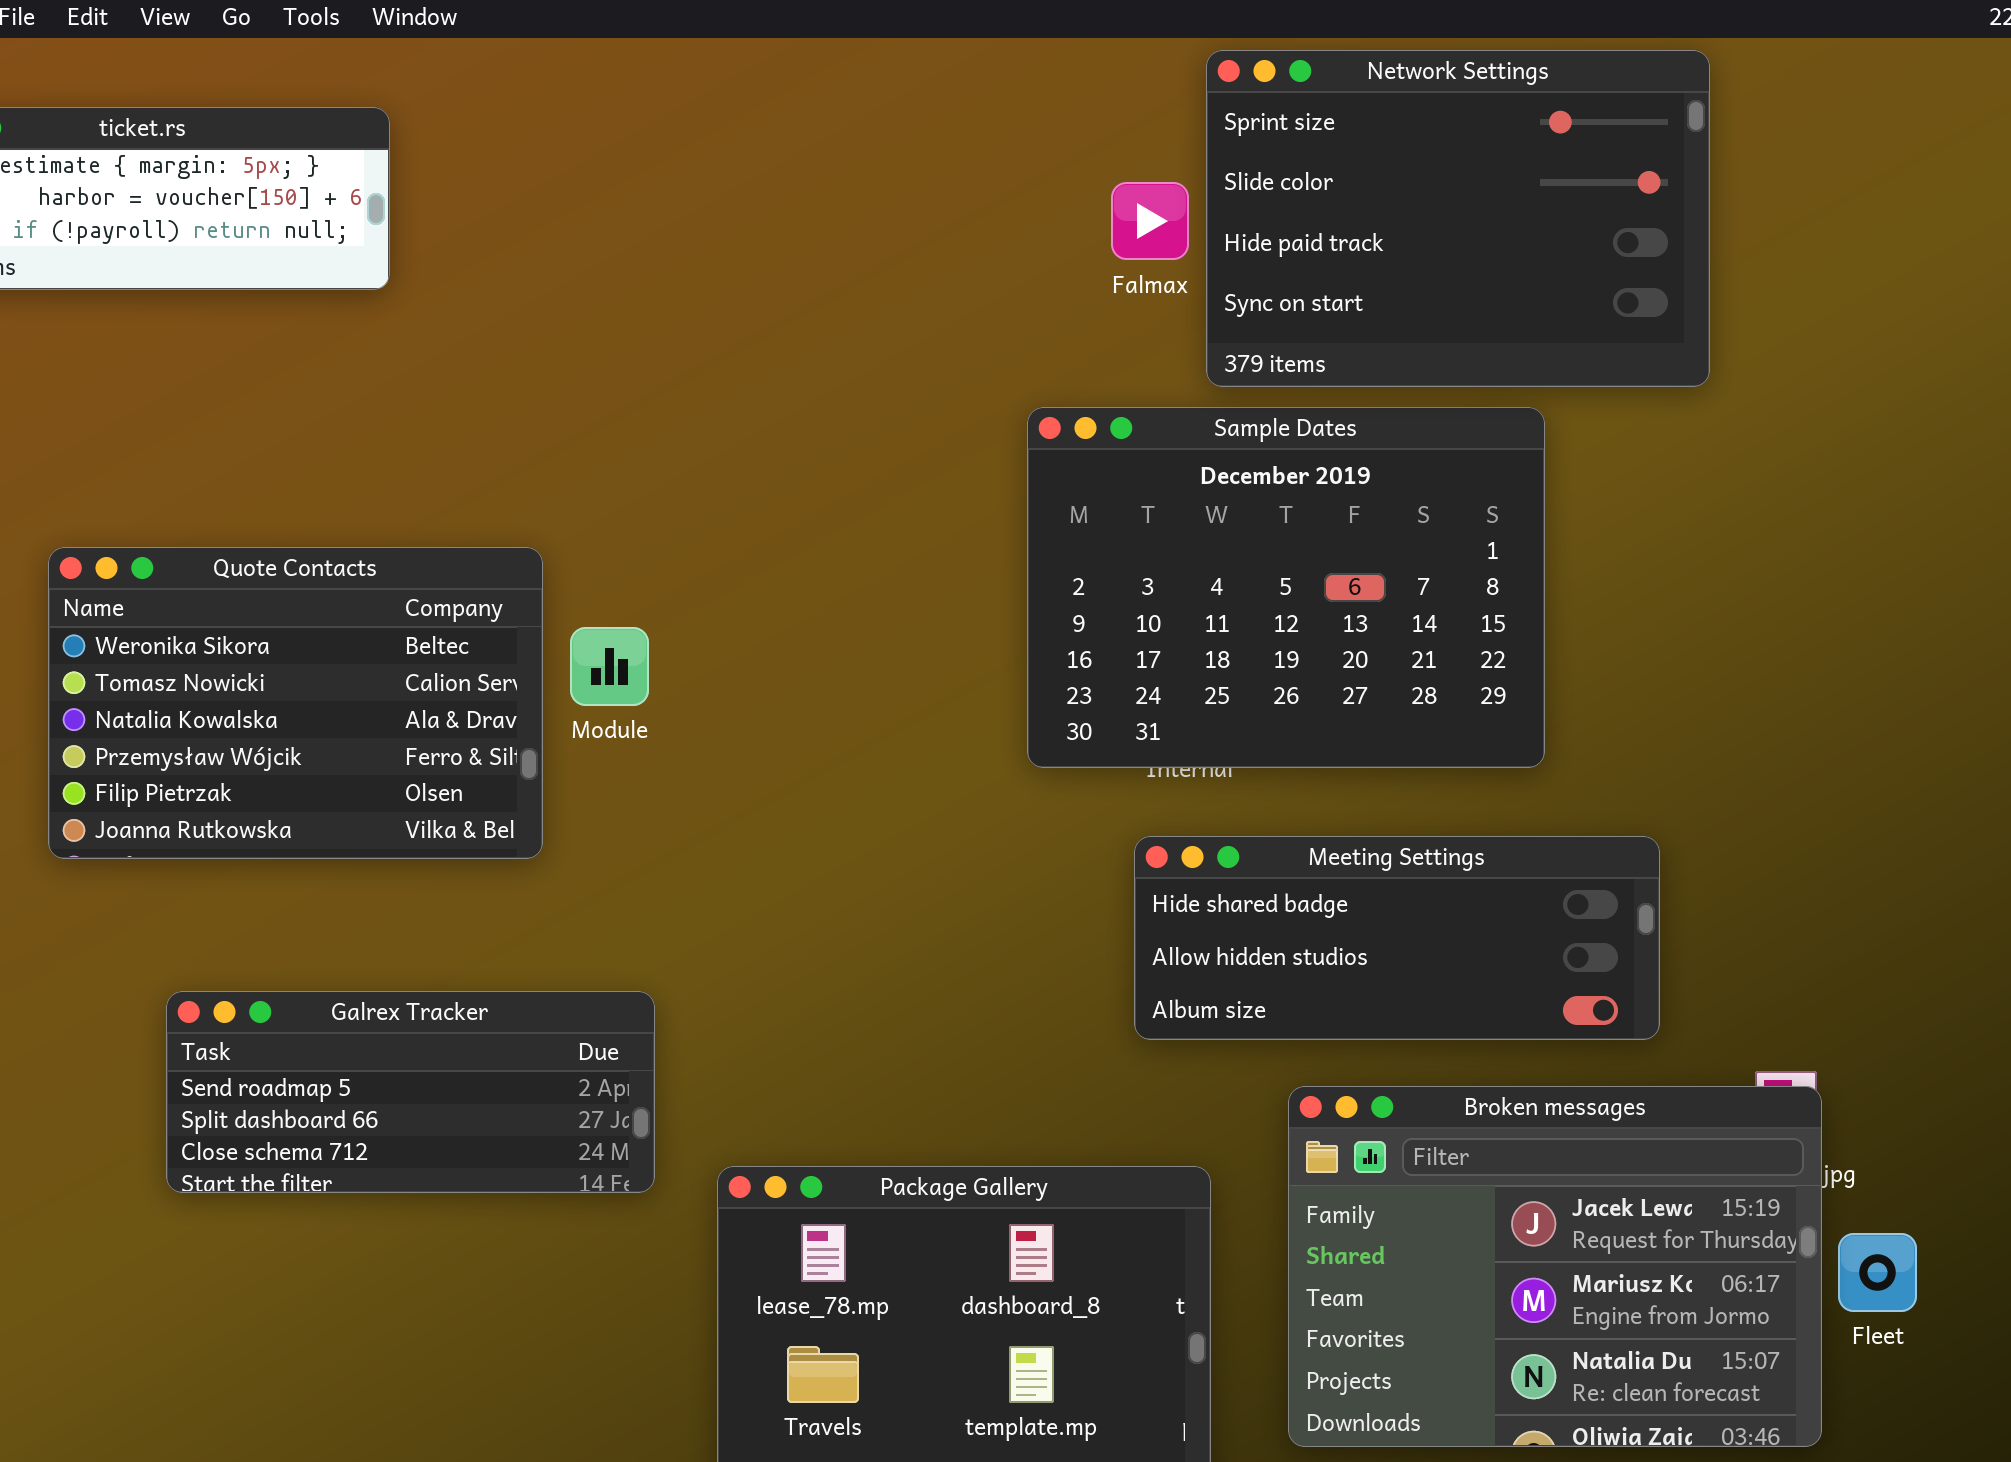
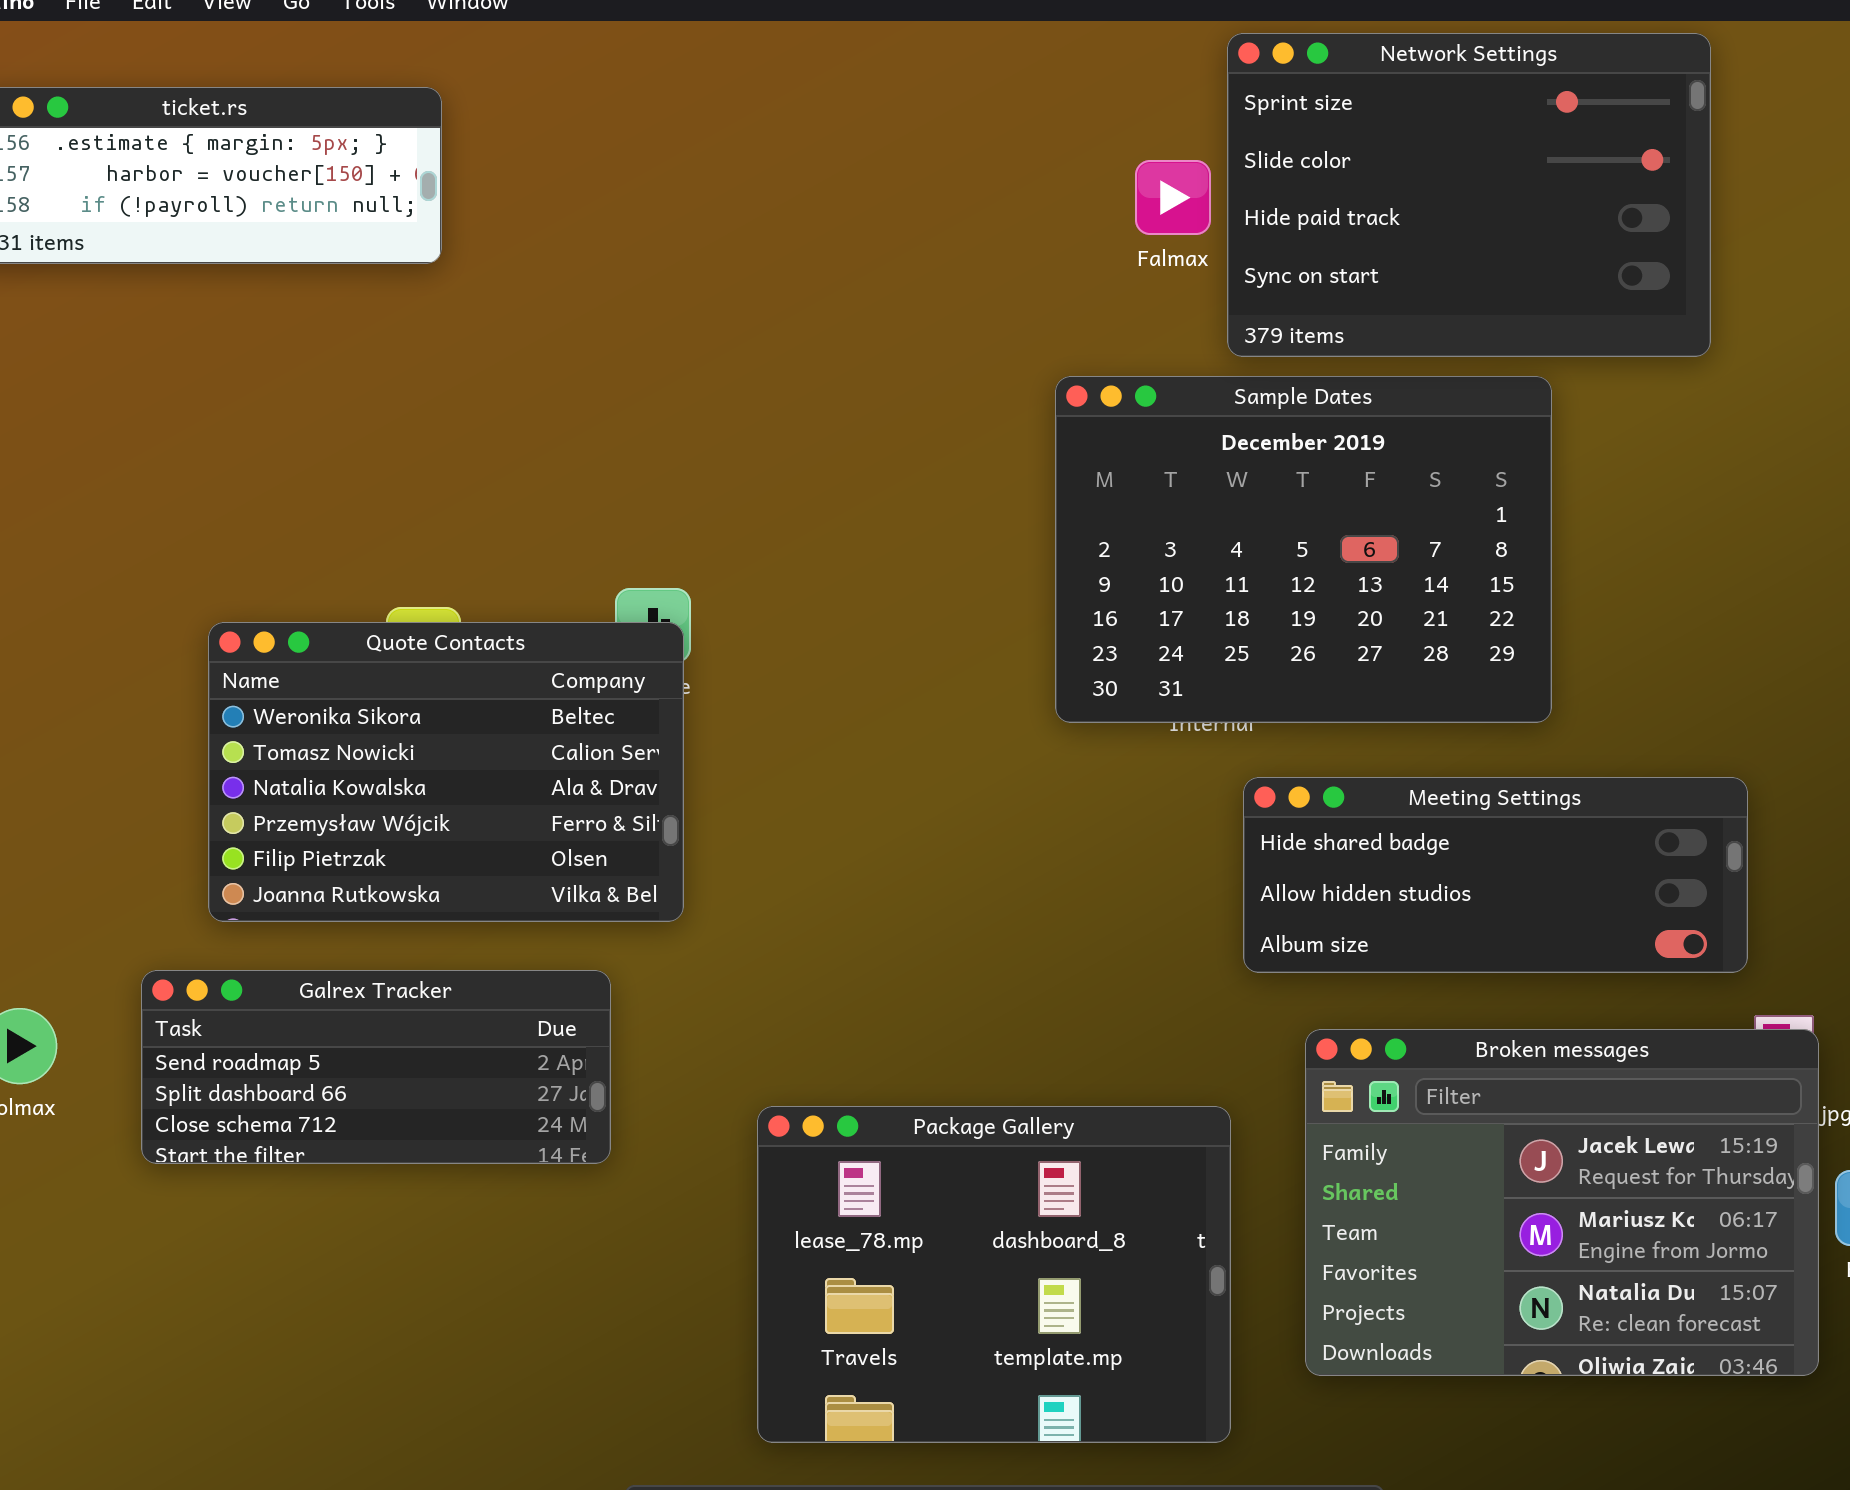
Quote Contacts: [48,547,543,859] -> [208,622,684,922], moved
Meeting Settings: [1134,836,1660,1040] -> [1243,777,1748,973], moved
Galrex Tracker: [166,991,655,1193] -> [141,970,611,1164], moved

